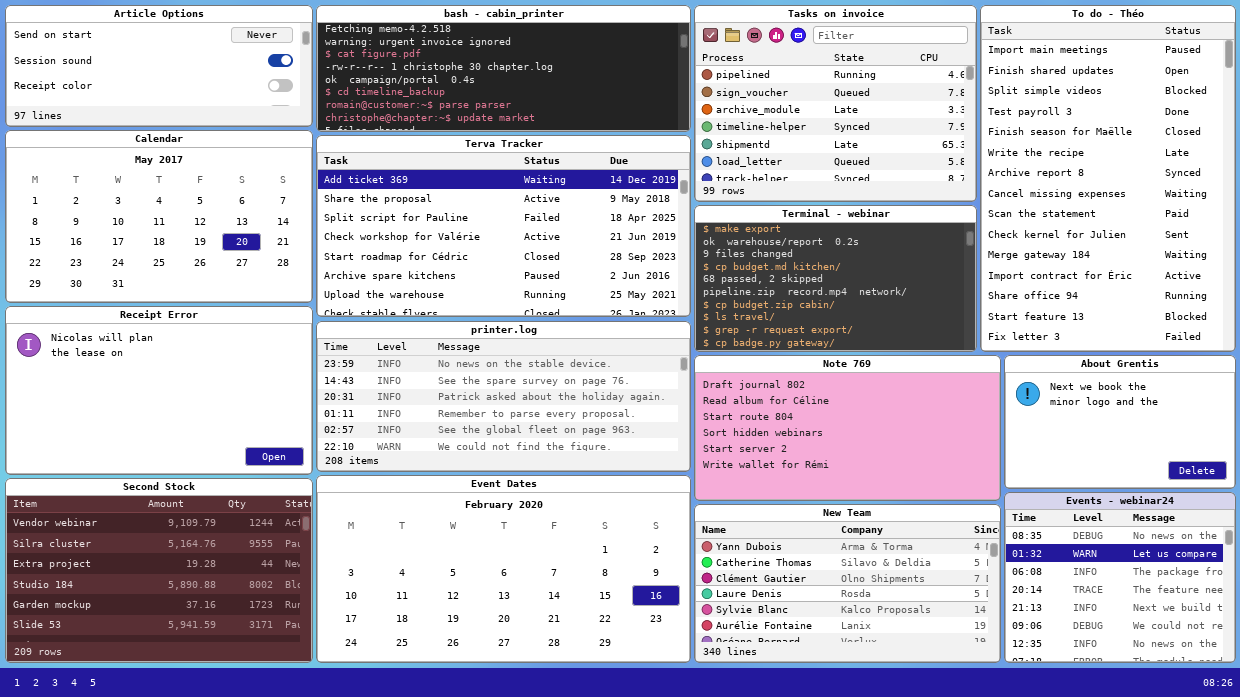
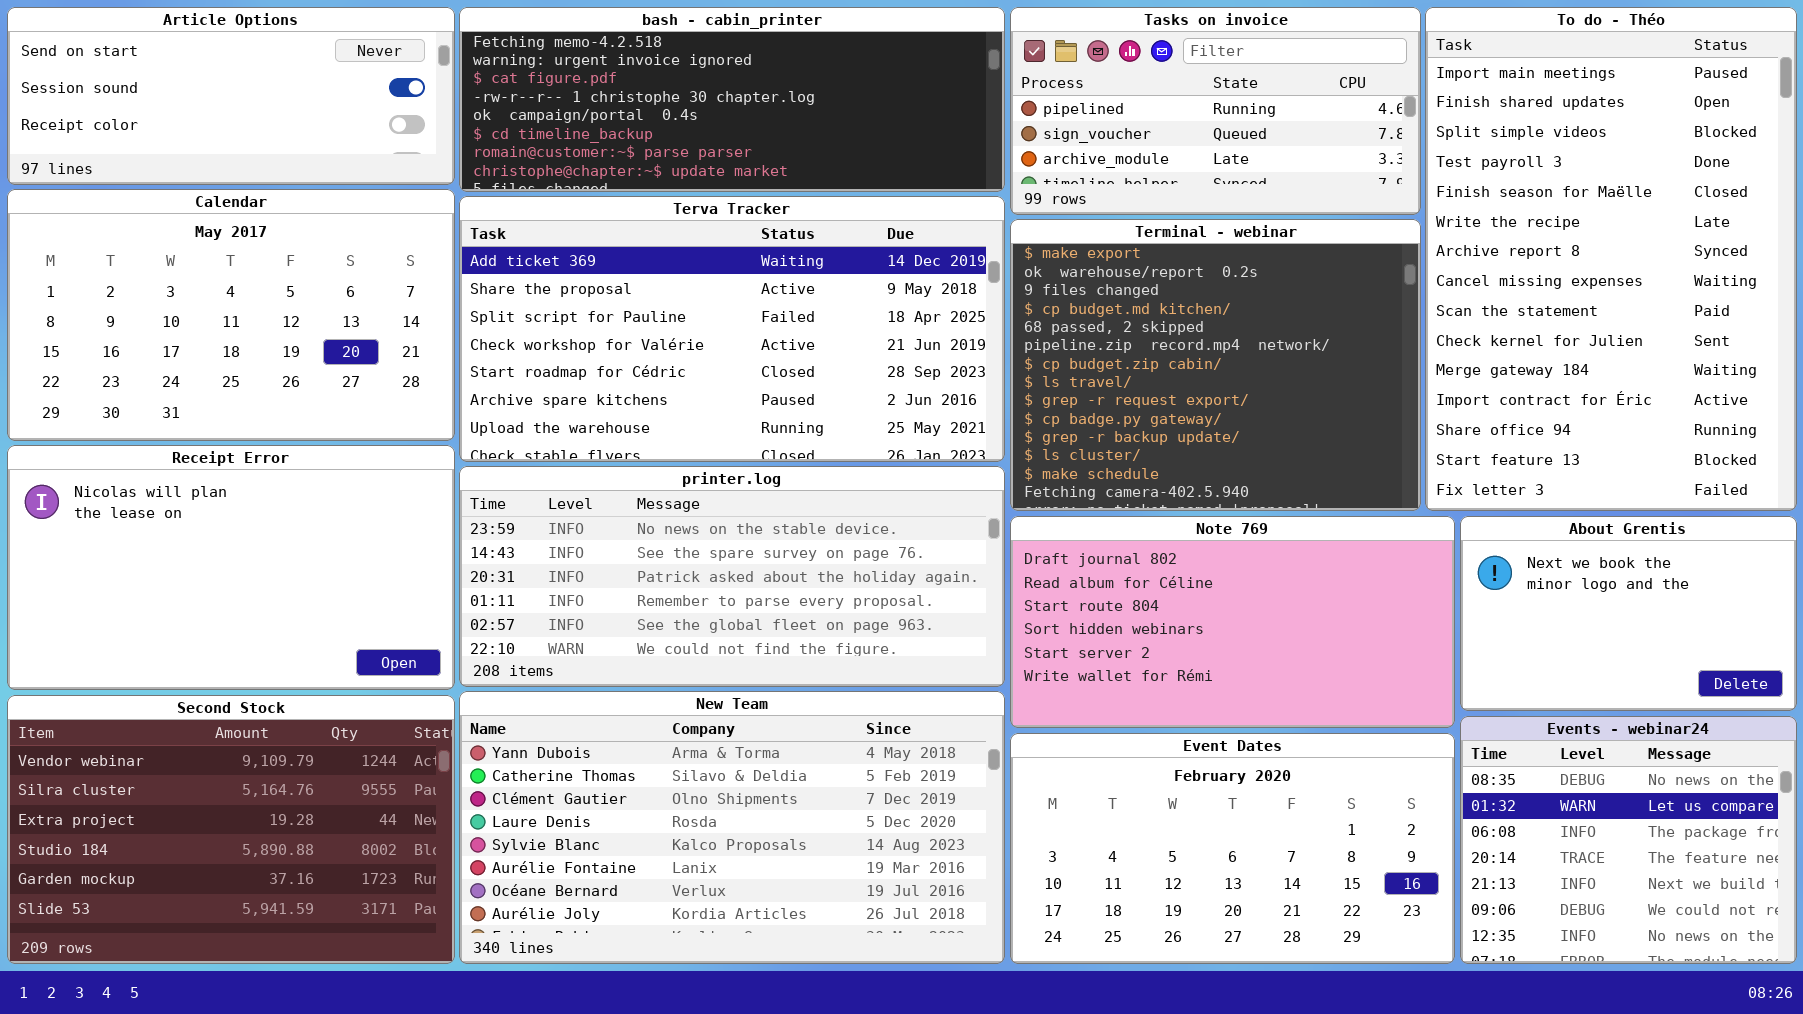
Tasks on invoice: [694,5,977,202] -> [1010,7,1421,215], resized
Terminal - webinar: [694,205,977,352] -> [1010,219,1421,511], resized
Event Dates: [316,475,691,663] -> [1010,733,1455,964], moved, resized
New Team: [694,504,1001,663] -> [459,691,1005,964], moved, resized

